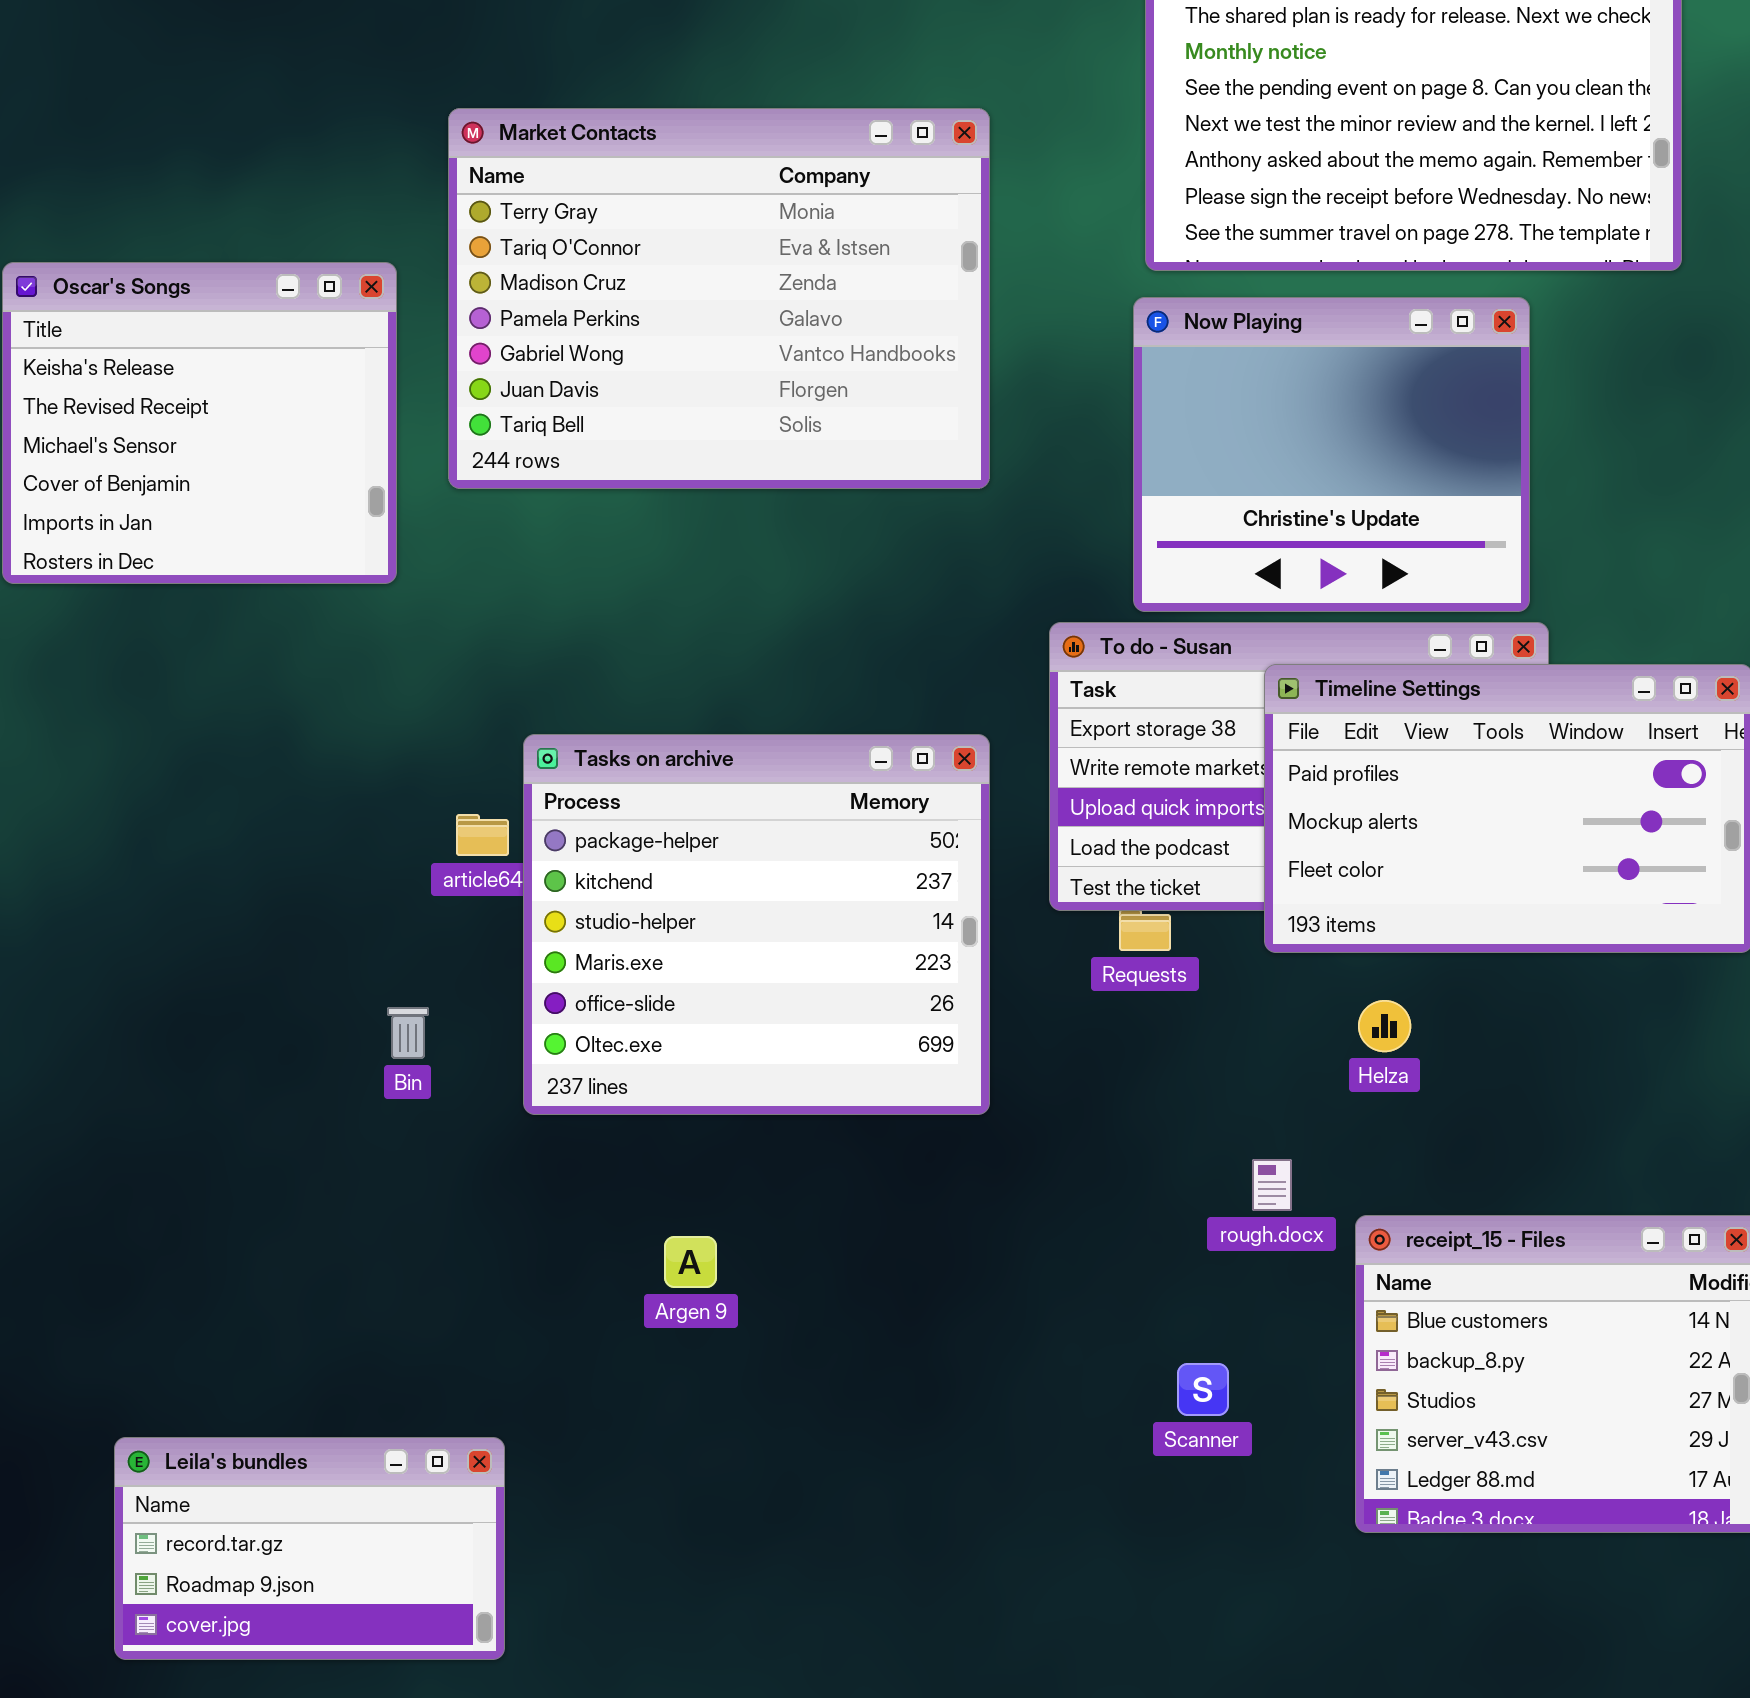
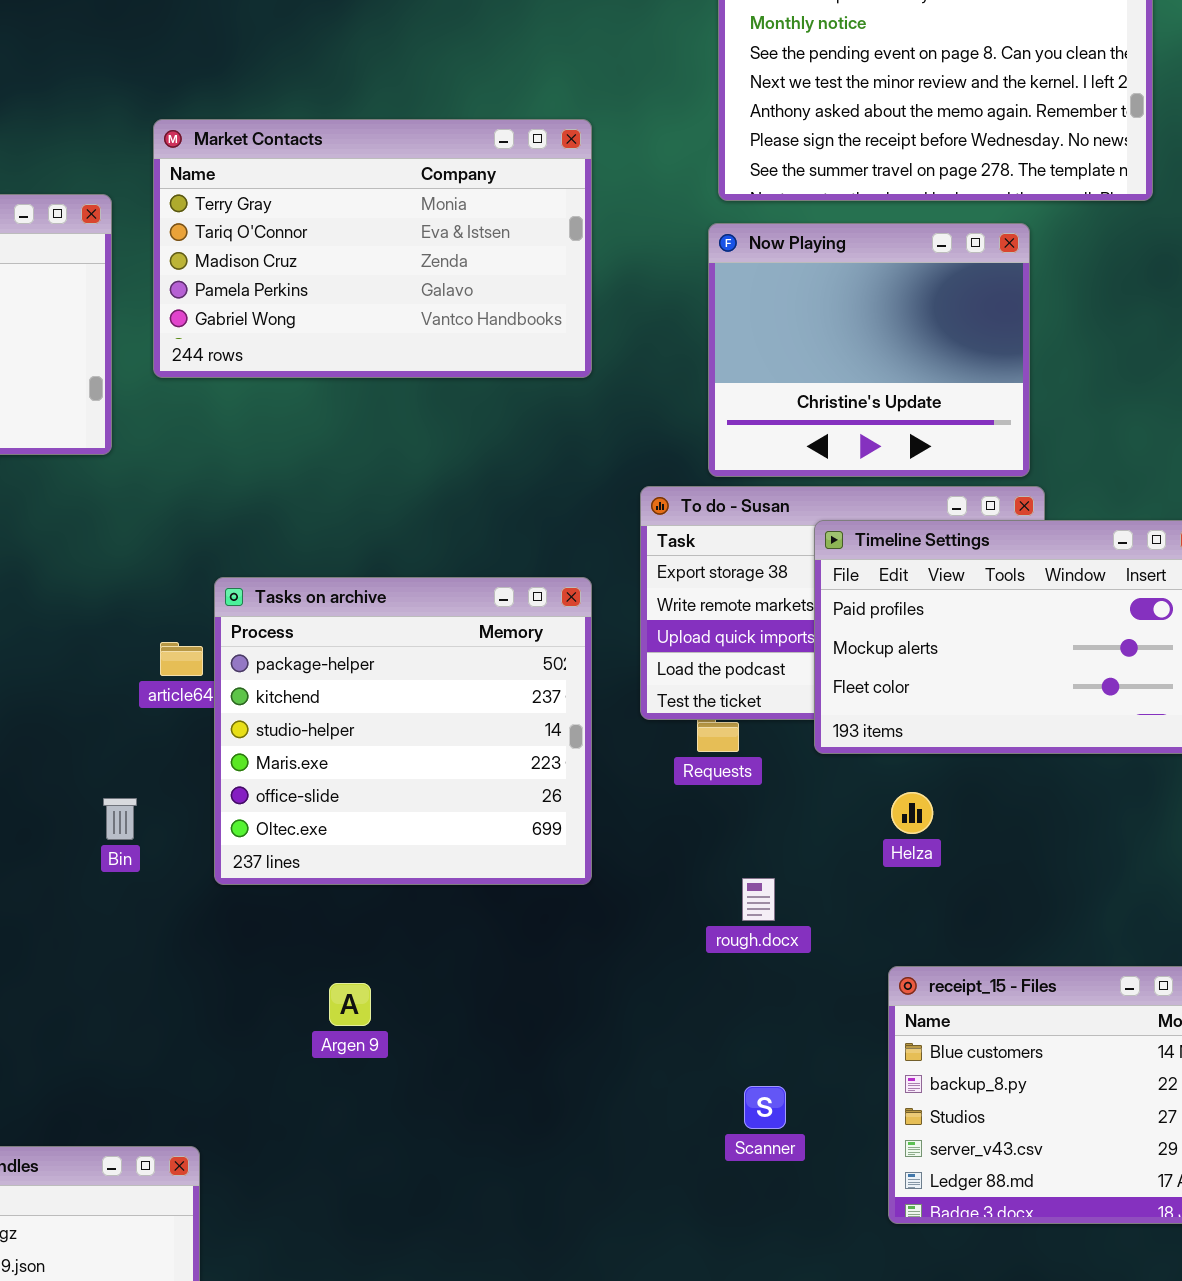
Market Contacts: [448,108,990,489] -> [153,119,592,378], resized
rough.docx: [1252,1159,1292,1211] -> [742,878,775,921], moved

